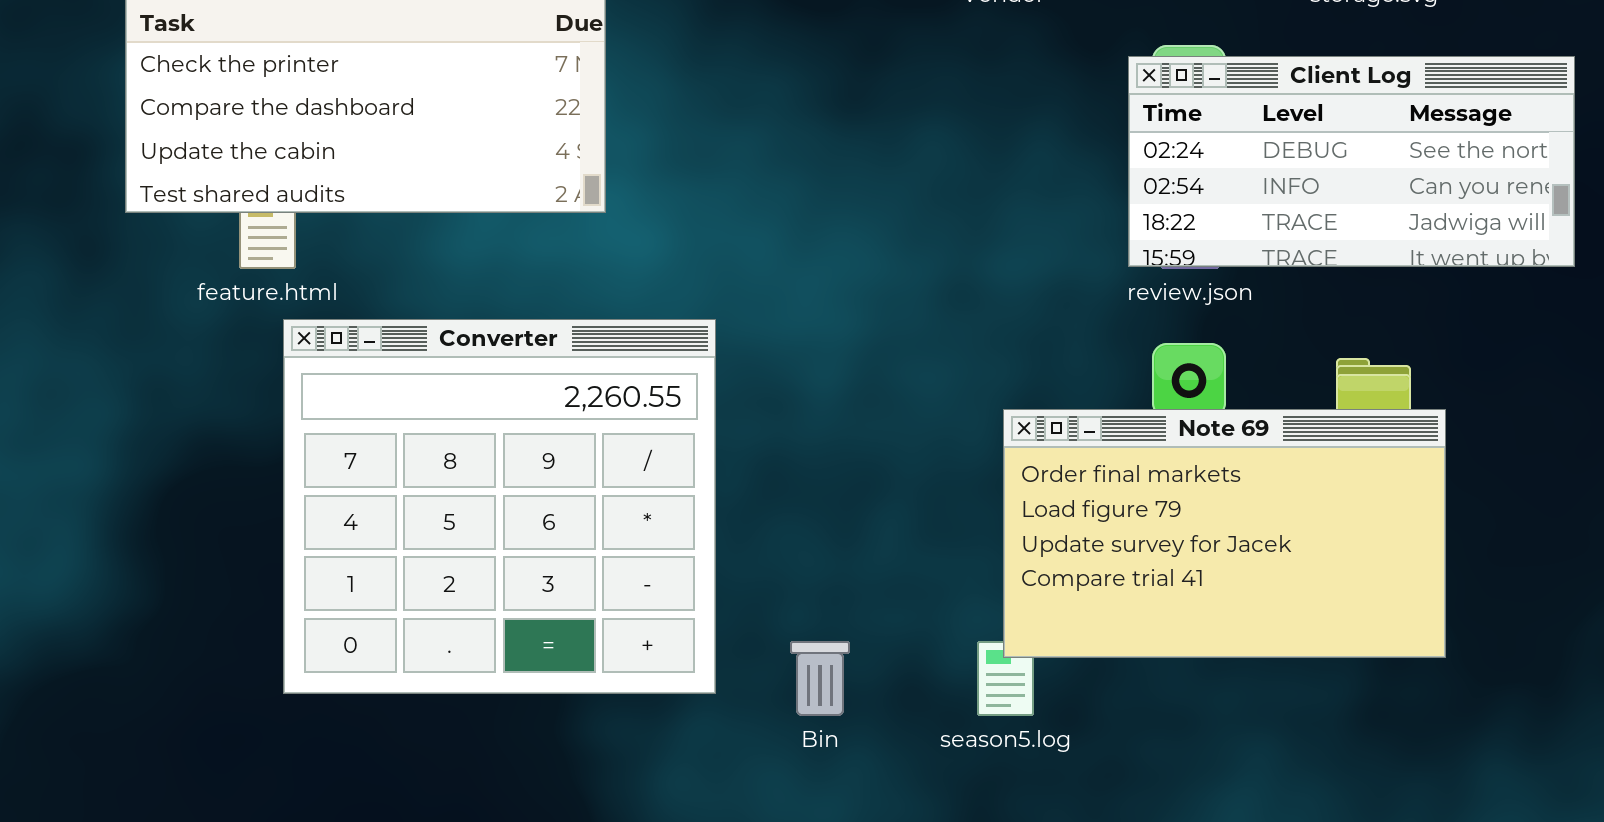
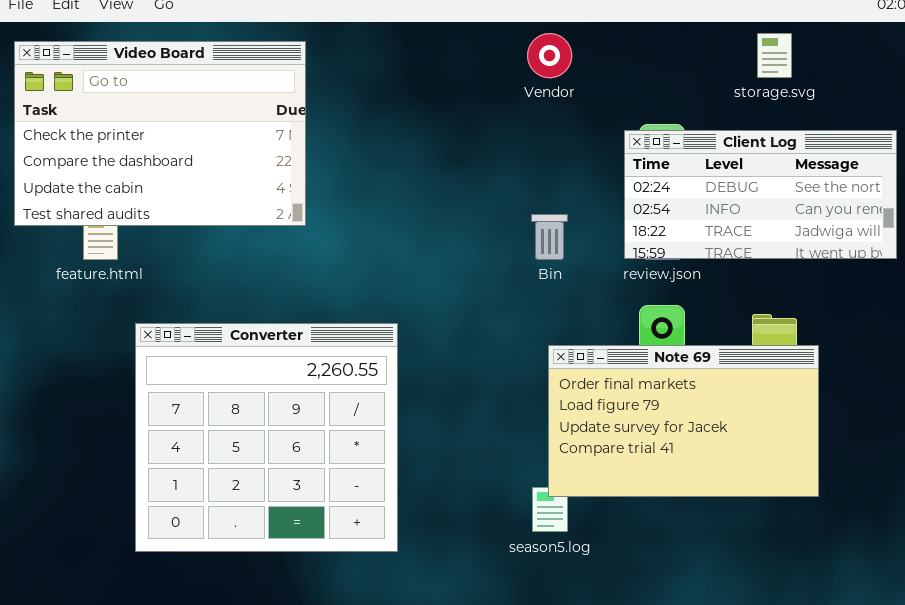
Converter: [283,319,716,694] -> [135,323,398,552], moved
Bin: [790,641,850,716] -> [531,214,568,260], moved

